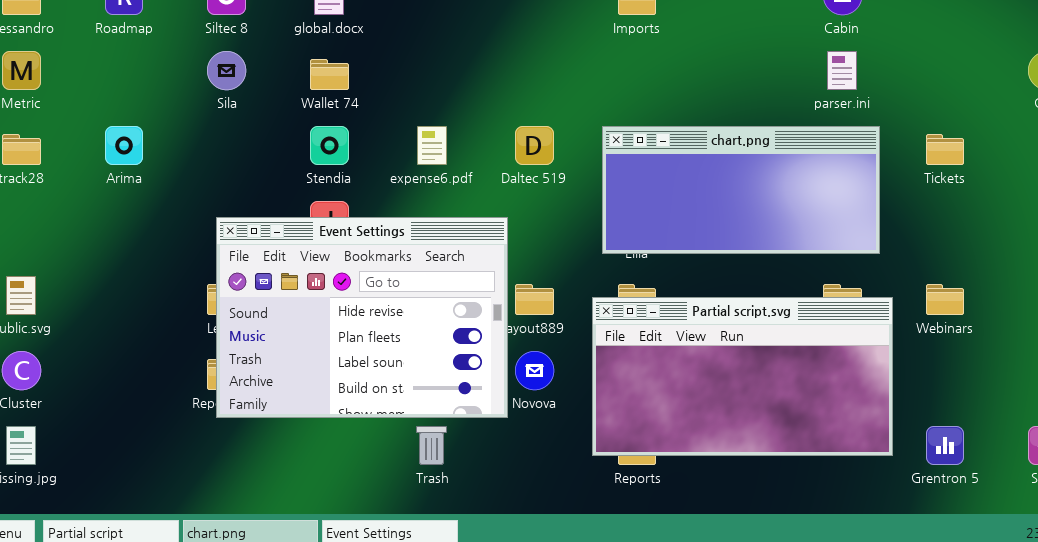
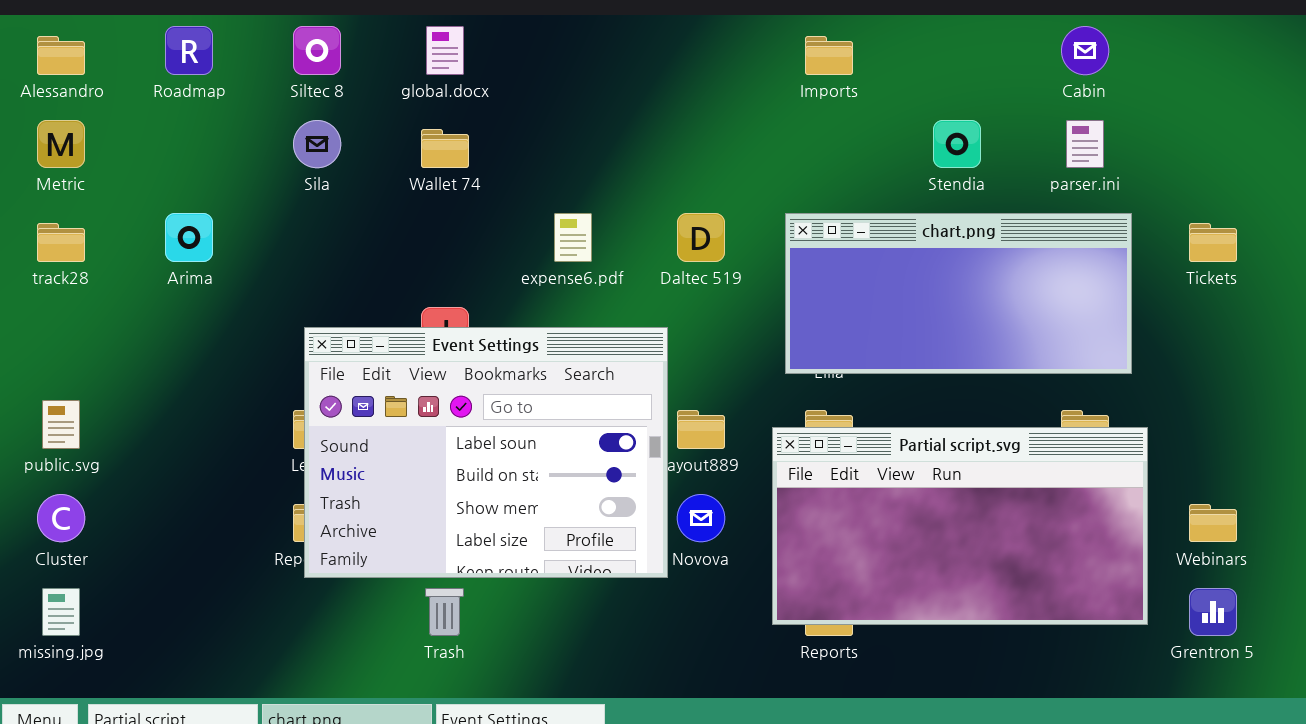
Stendia: [310,126,349,165] -> [933,120,981,168], moved
Event Settings: [216,217,508,418] -> [304,327,668,578], scrolled down 2 rows
Webinars: [926,284,964,315] -> [1189,504,1237,542], moved
Trash: [416,426,447,465] -> [425,588,464,636], moved

